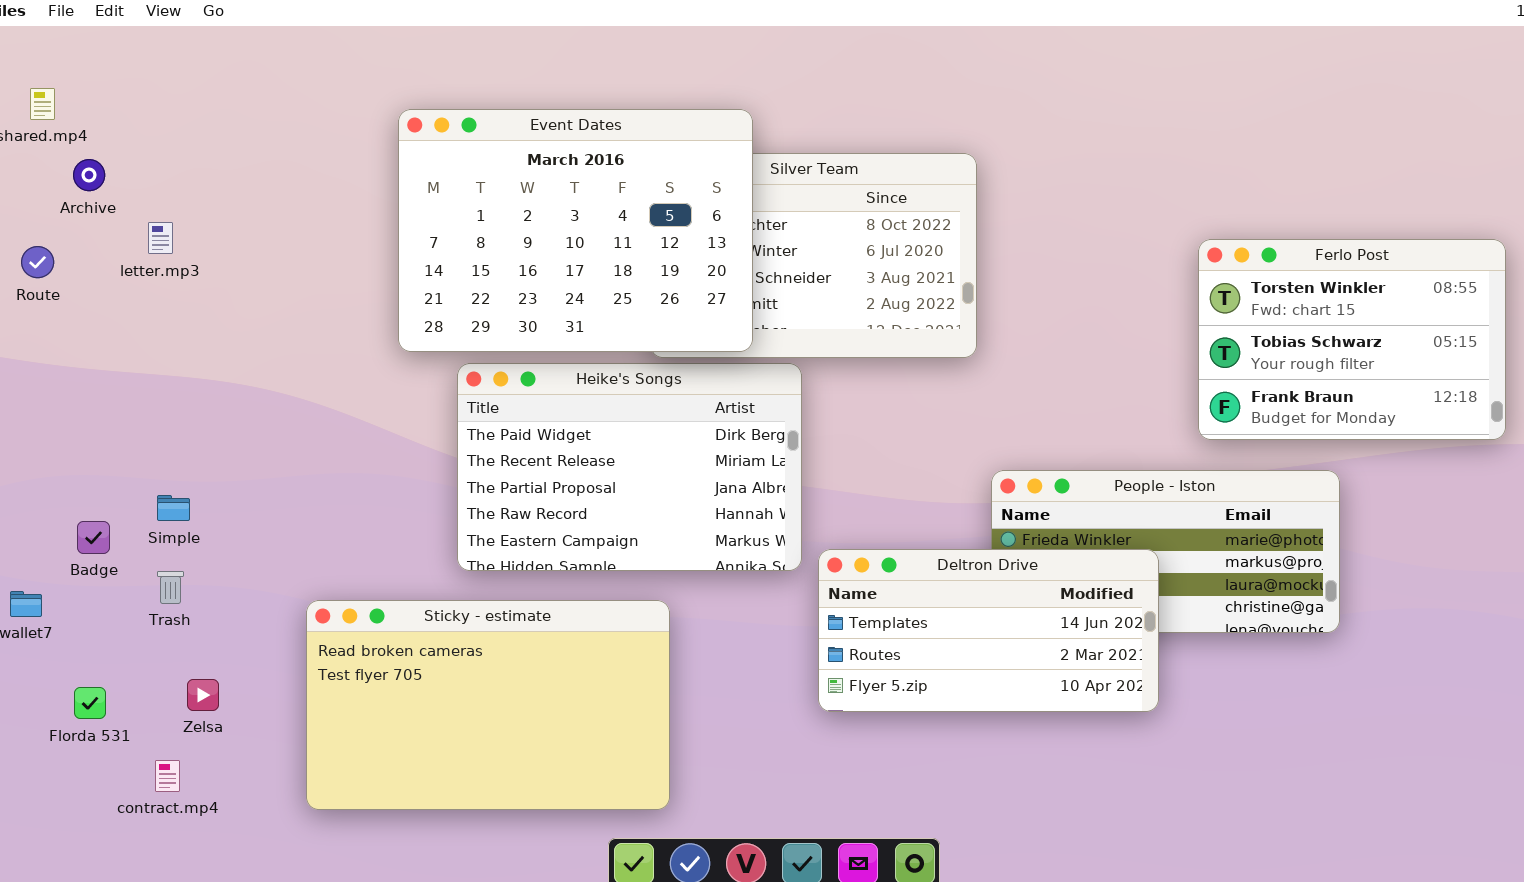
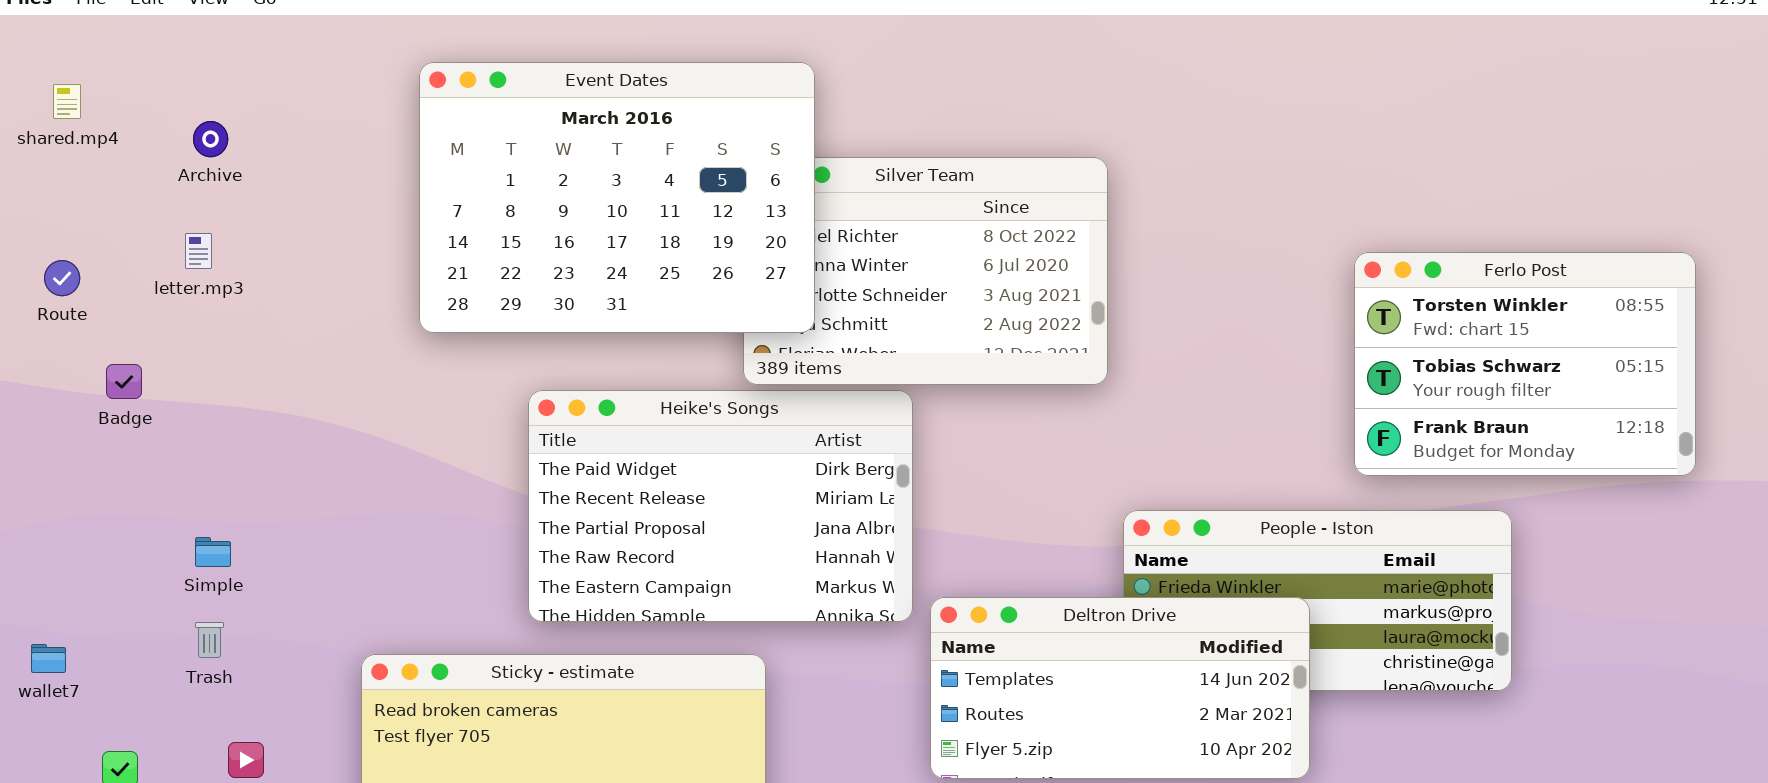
Event Dates: [398,109,753,352] -> [419,62,815,333], moved
Archive: [73,159,105,191] -> [193,121,228,157], moved
Badge: [77,521,110,554] -> [106,364,142,399], moved

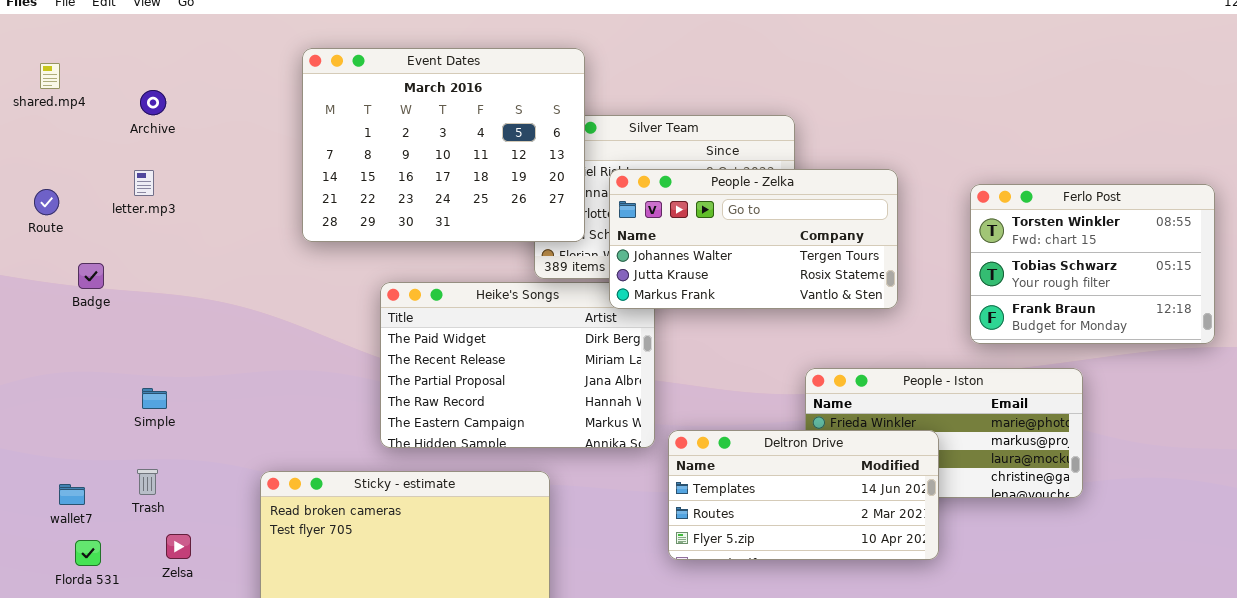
People - Zelka: none -> [609,169,898,309], opened
Trash: [195,622,224,658] -> [137,469,158,495], moved
wallet7: [31,644,66,673] -> [59,484,85,505], moved

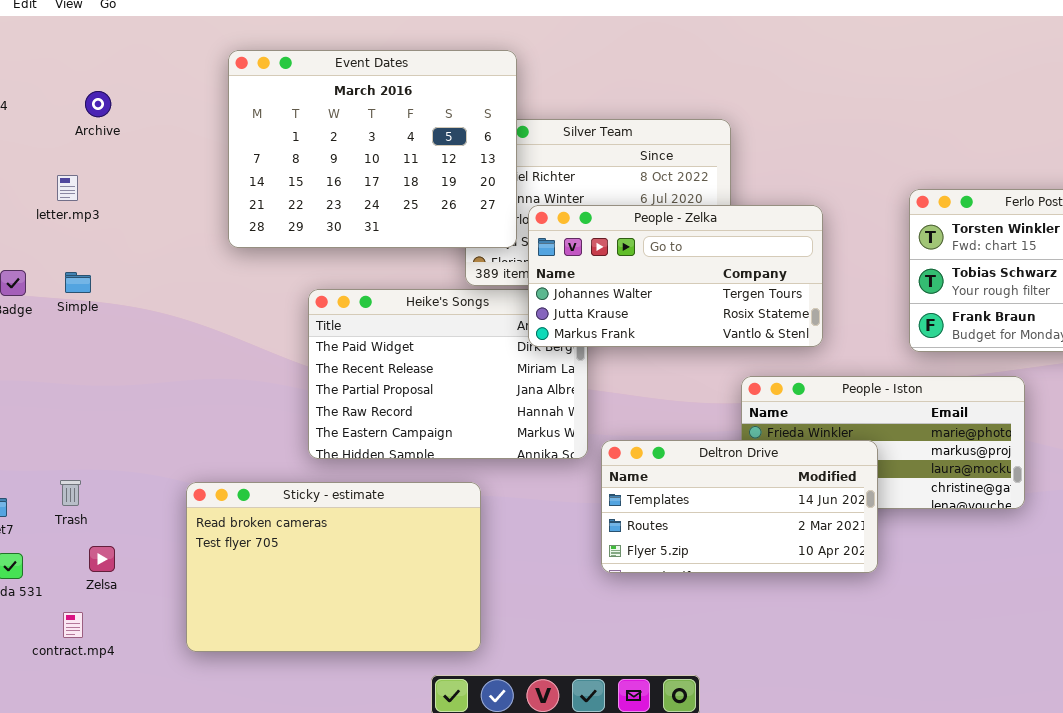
Archive: [140,90,166,115] -> [85,91,111,117], moved
People - Zelka: [609,169,898,309] -> [528,205,823,347], moved
Simple: [142,388,167,409] -> [65,272,91,293], moved

